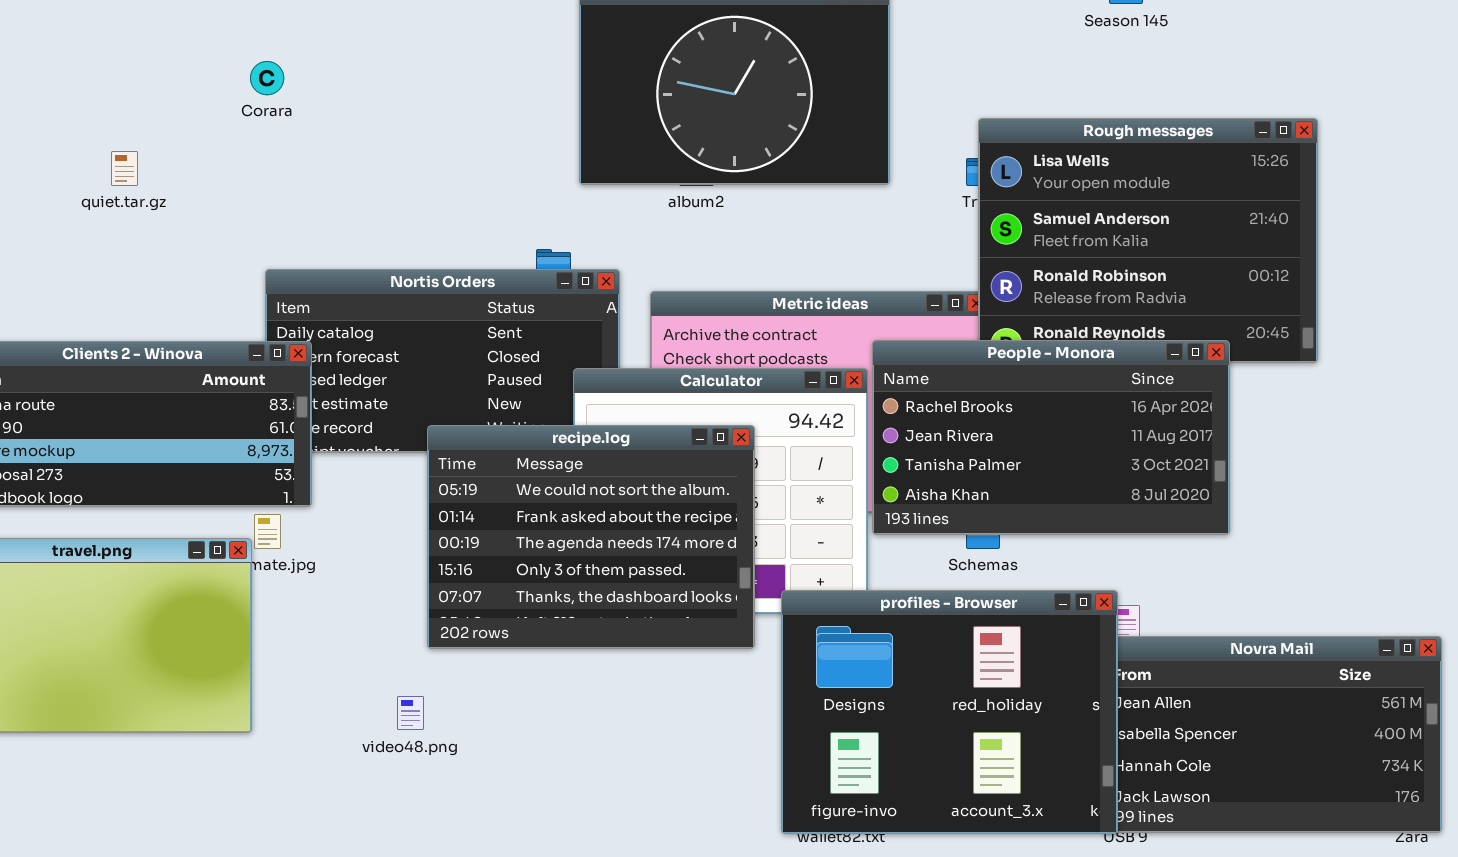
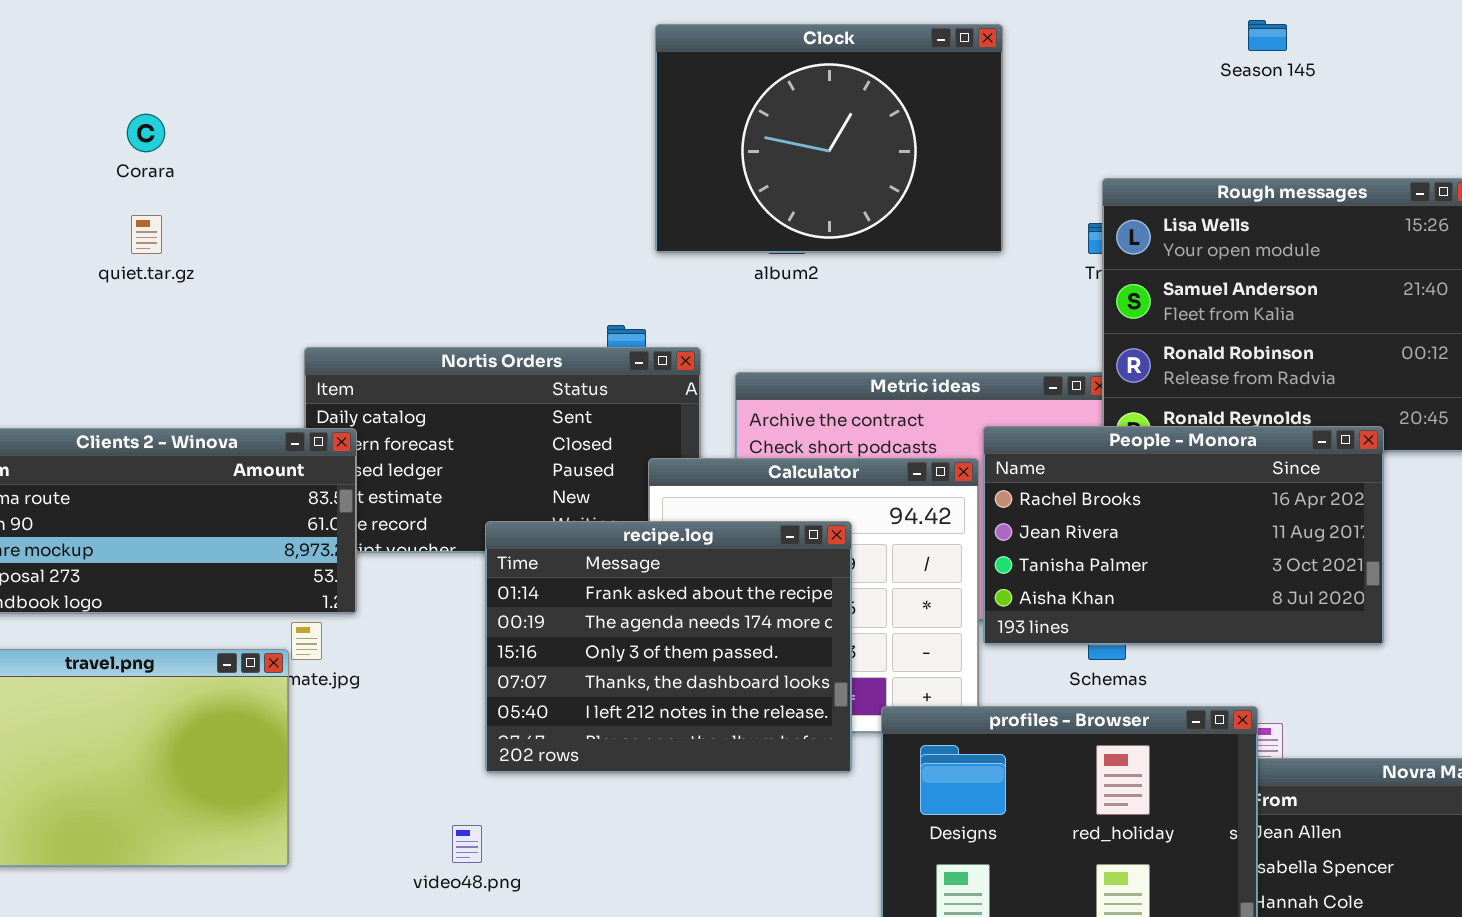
Corara: [250,61,284,95] -> [127,114,165,152], moved
recipe.log: [427,425,755,649] -> [485,521,852,773], scrolled down 1 row

